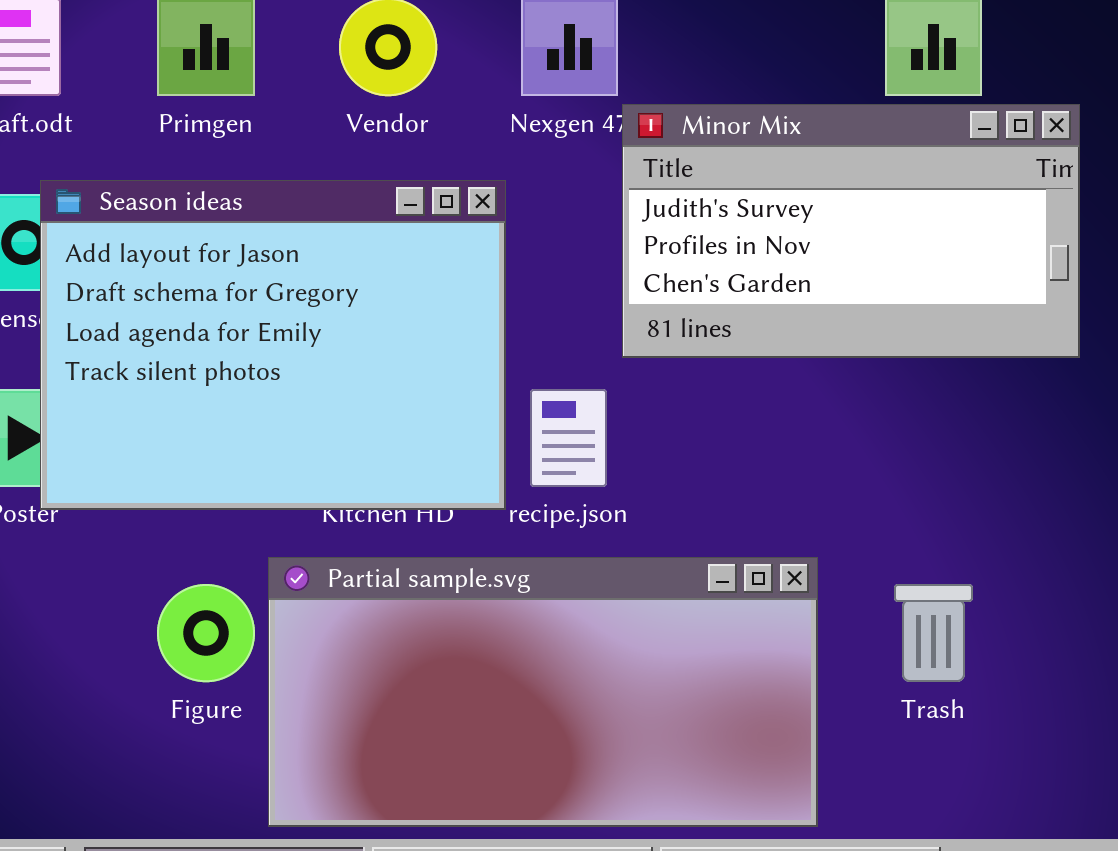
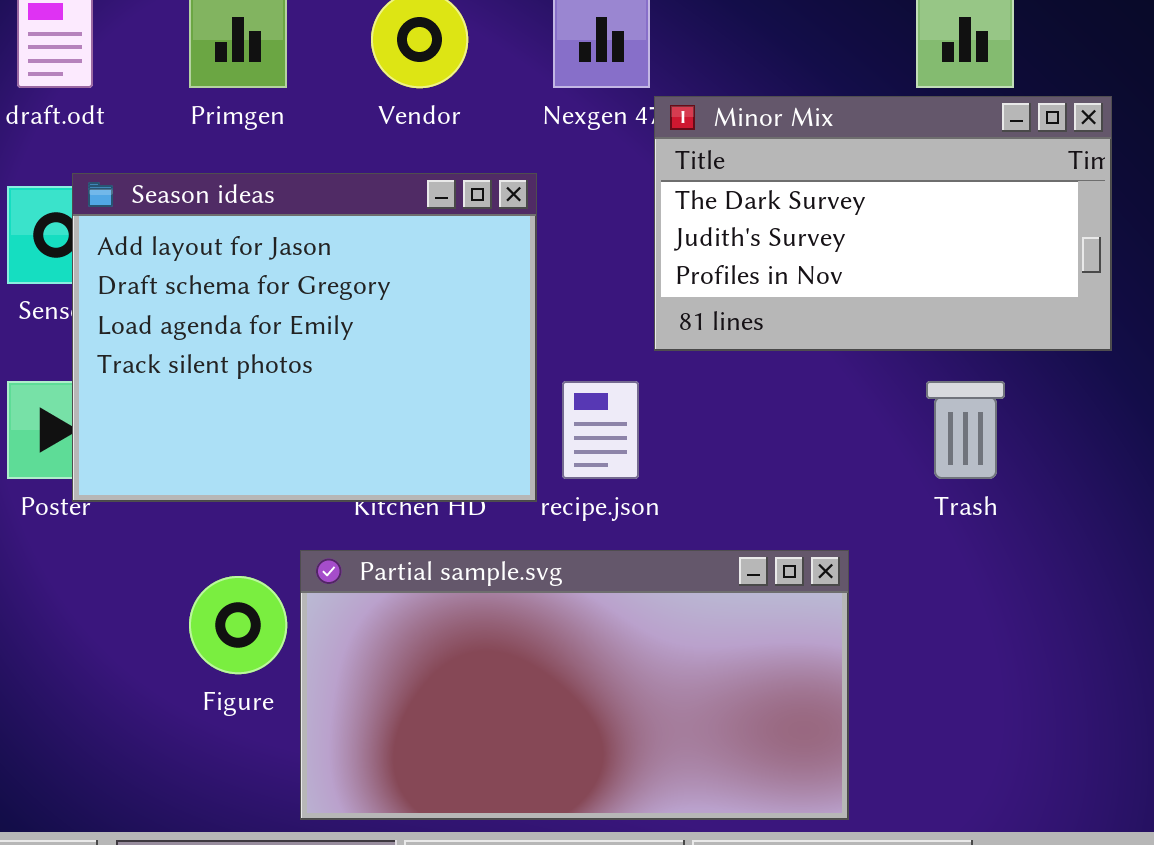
Minor Mix: [622,104,1080,358] -> [654,96,1112,351], scrolled up 1 row
Trash: [894,584,973,682] -> [926,381,1005,479], moved

